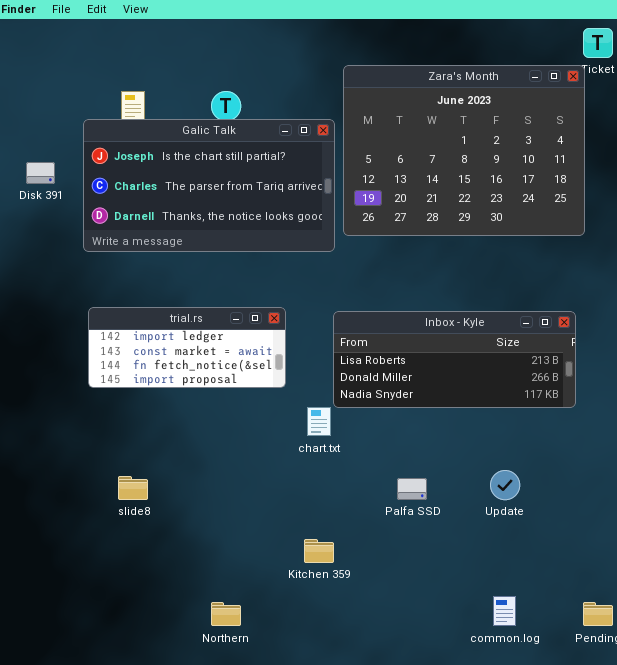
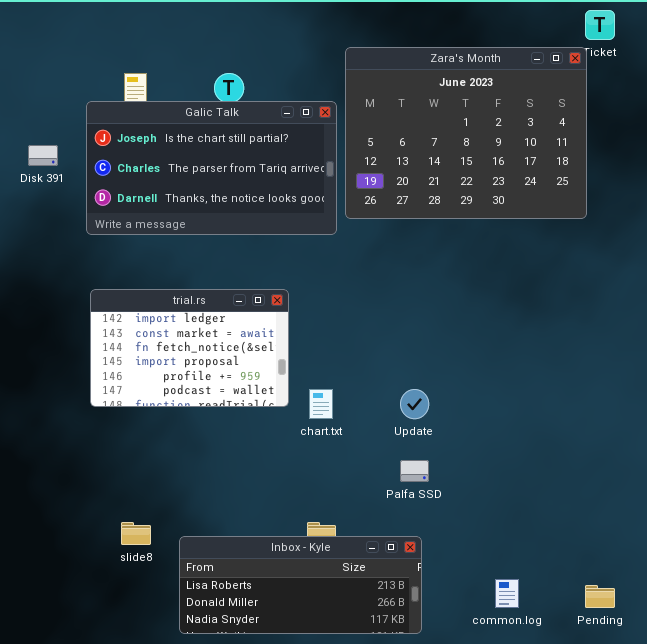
trial.rs: [88,307,286,388] -> [90,289,289,407], resized
Inbox - Kyle: [333,311,576,408] -> [179,536,422,634], moved
Update: [490,470,520,500] -> [400,389,429,419], moved
slide8: [118,476,148,500] -> [121,522,151,545], moved

